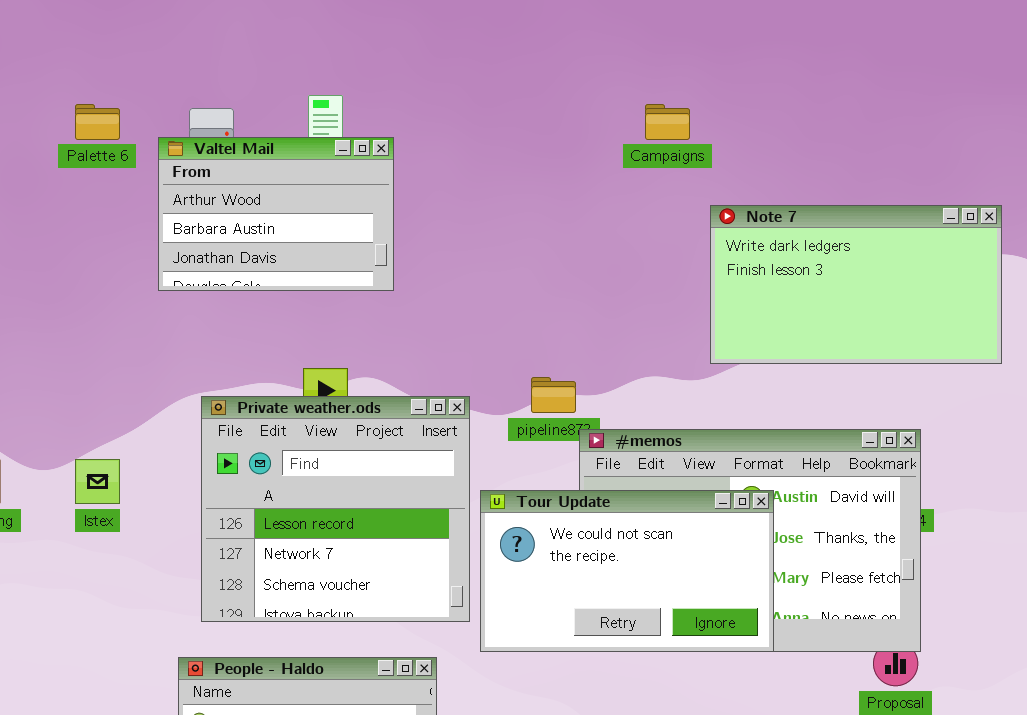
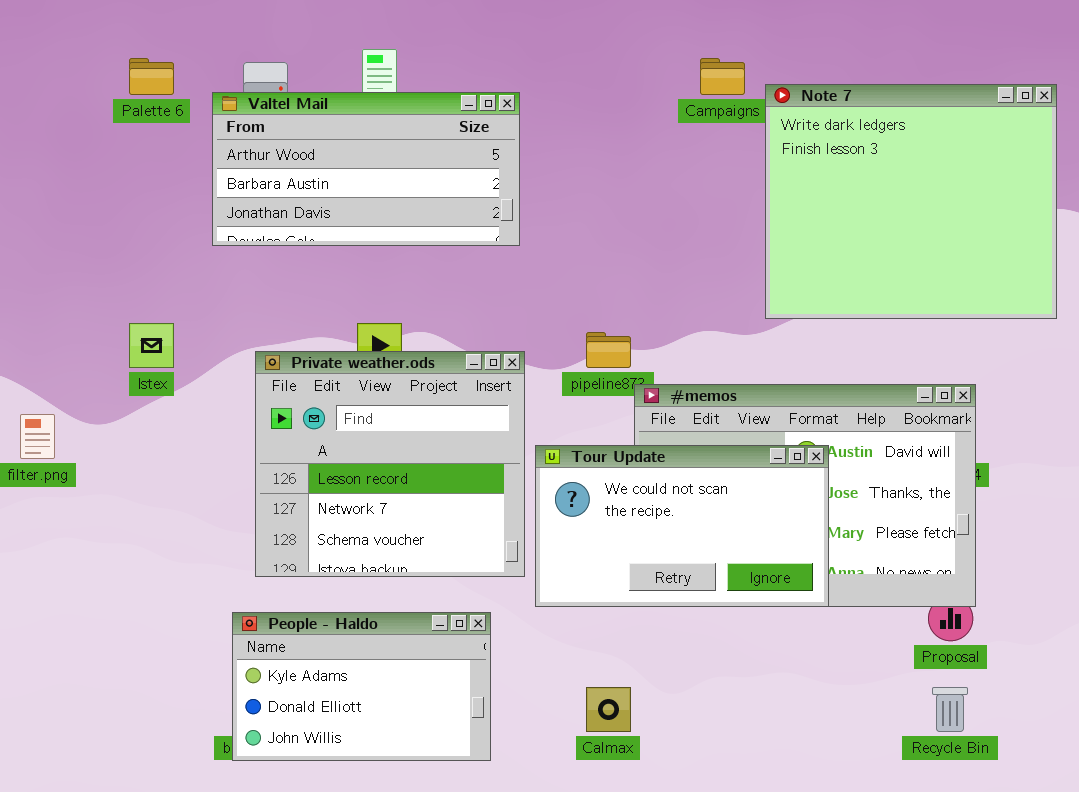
Valtel Mail: [158,137,394,291] -> [212,92,520,246], resized
Note 7: [710,205,1002,364] -> [765,84,1057,319], resized
Istex: [75,459,120,504] -> [129,323,174,368], moved

